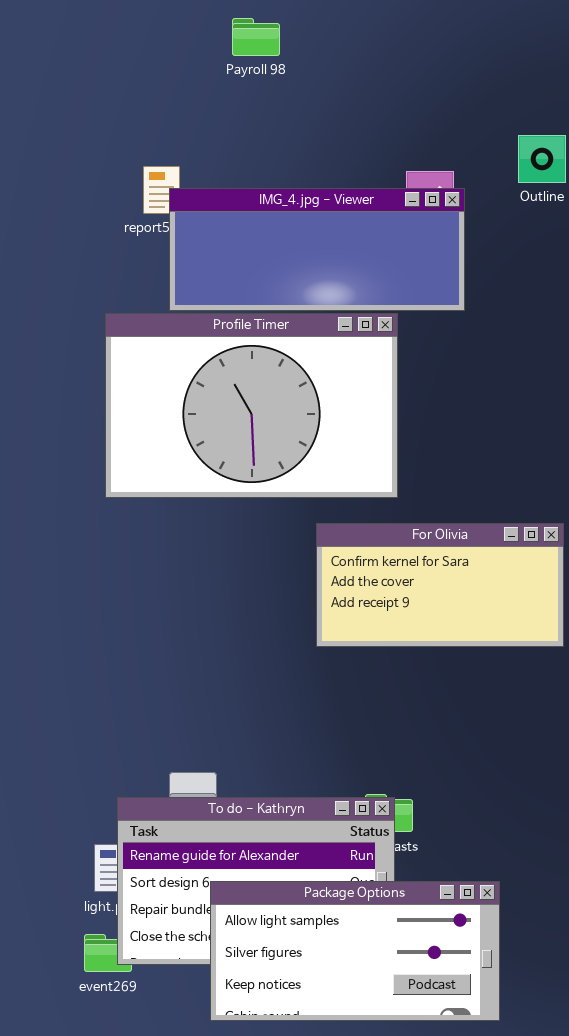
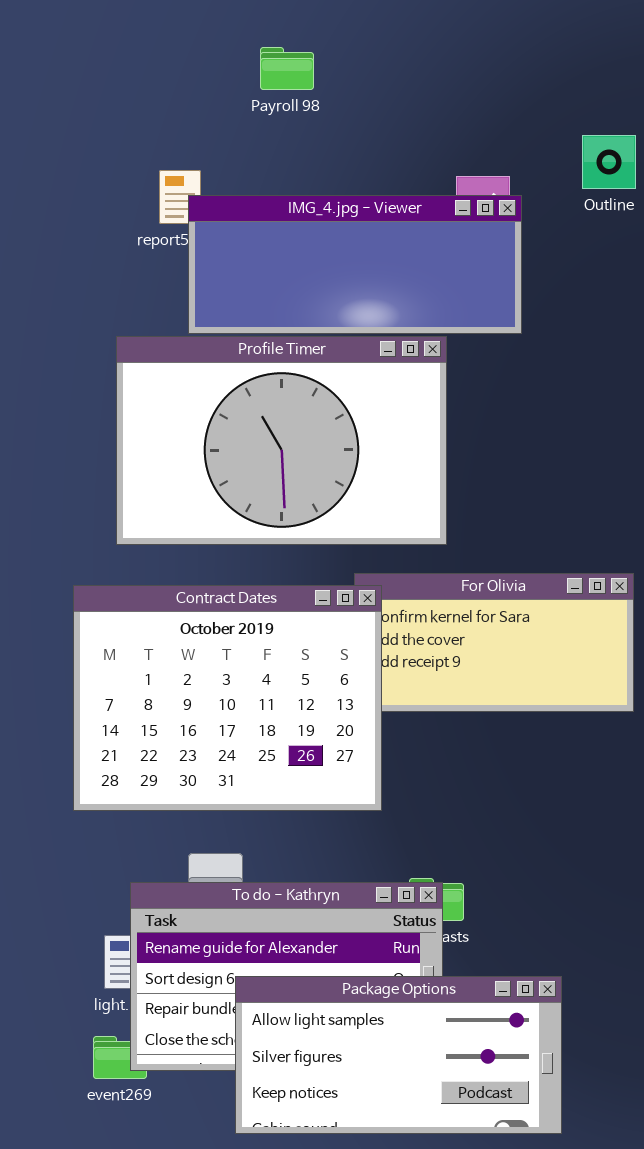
Payroll 98: [232,18,280,56] -> [260,47,314,90], moved
Contract Dates: none -> [73,585,382,811], opened

